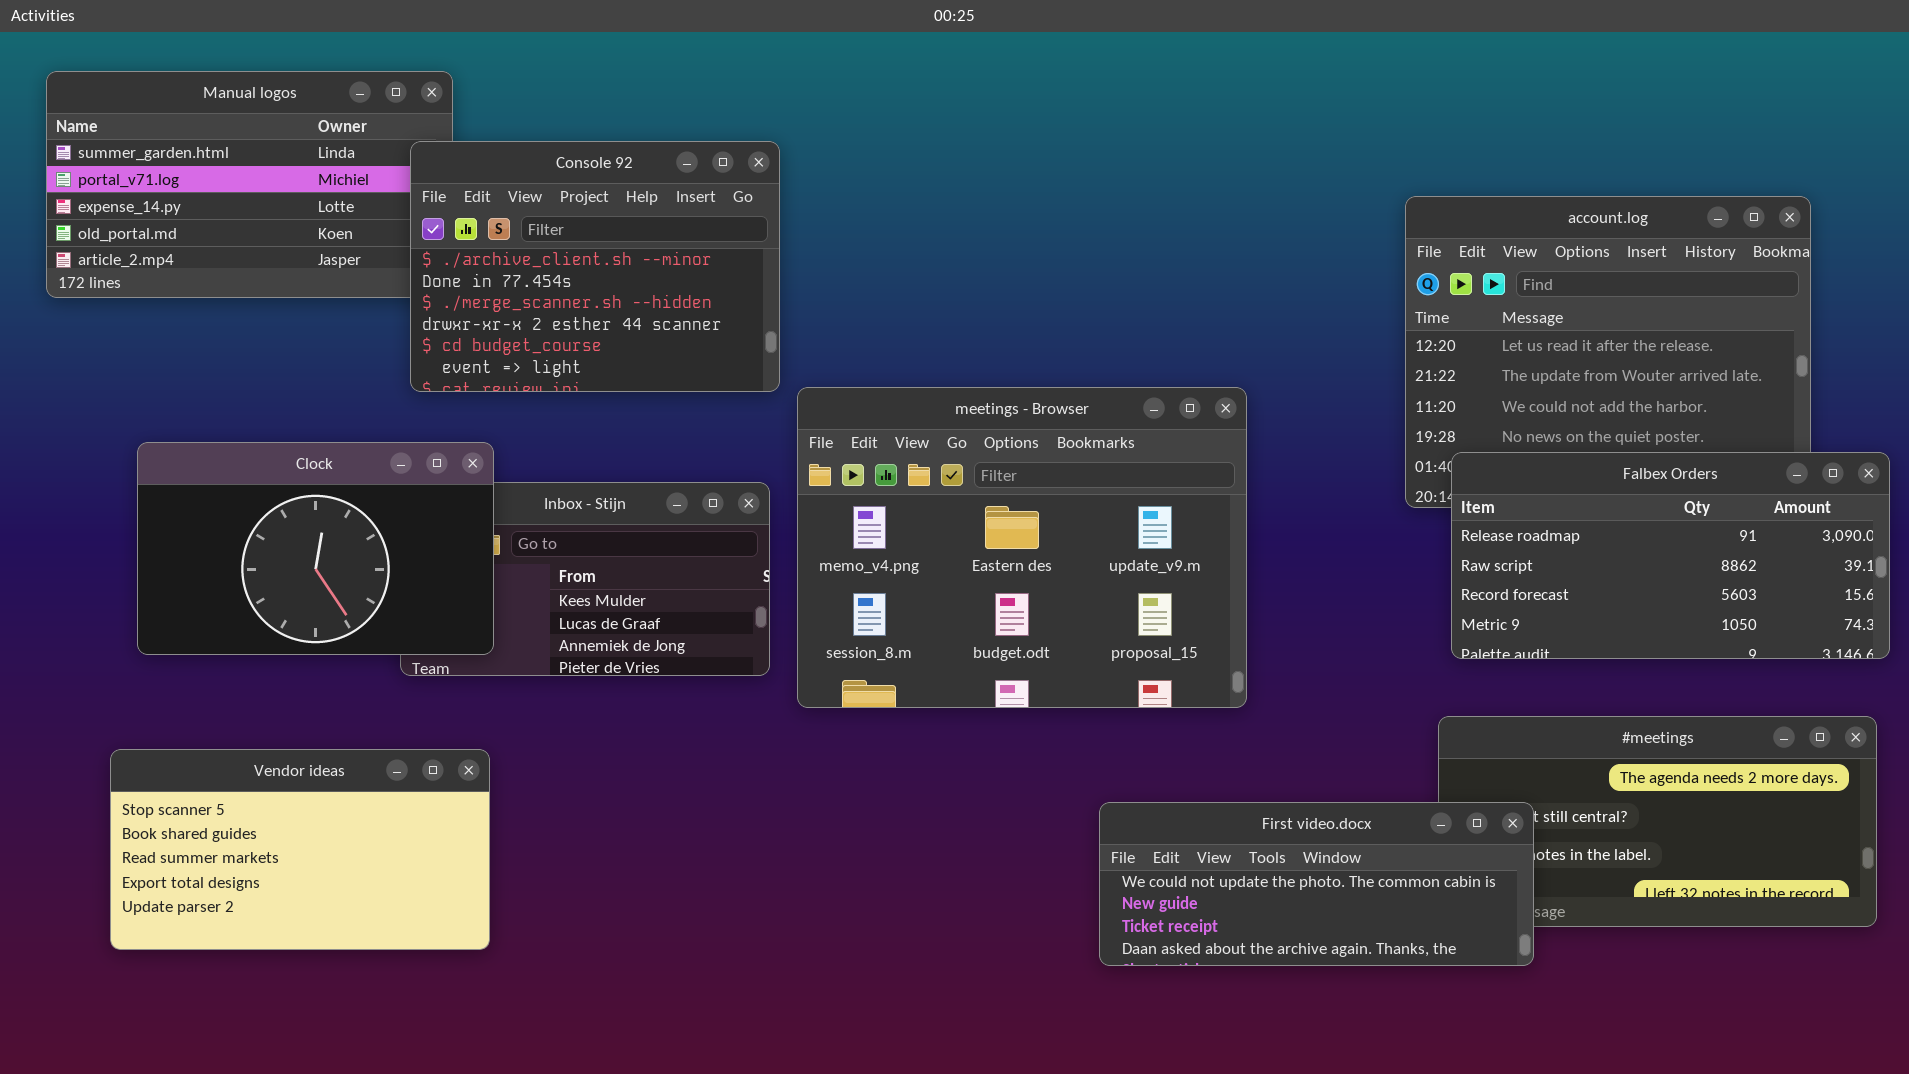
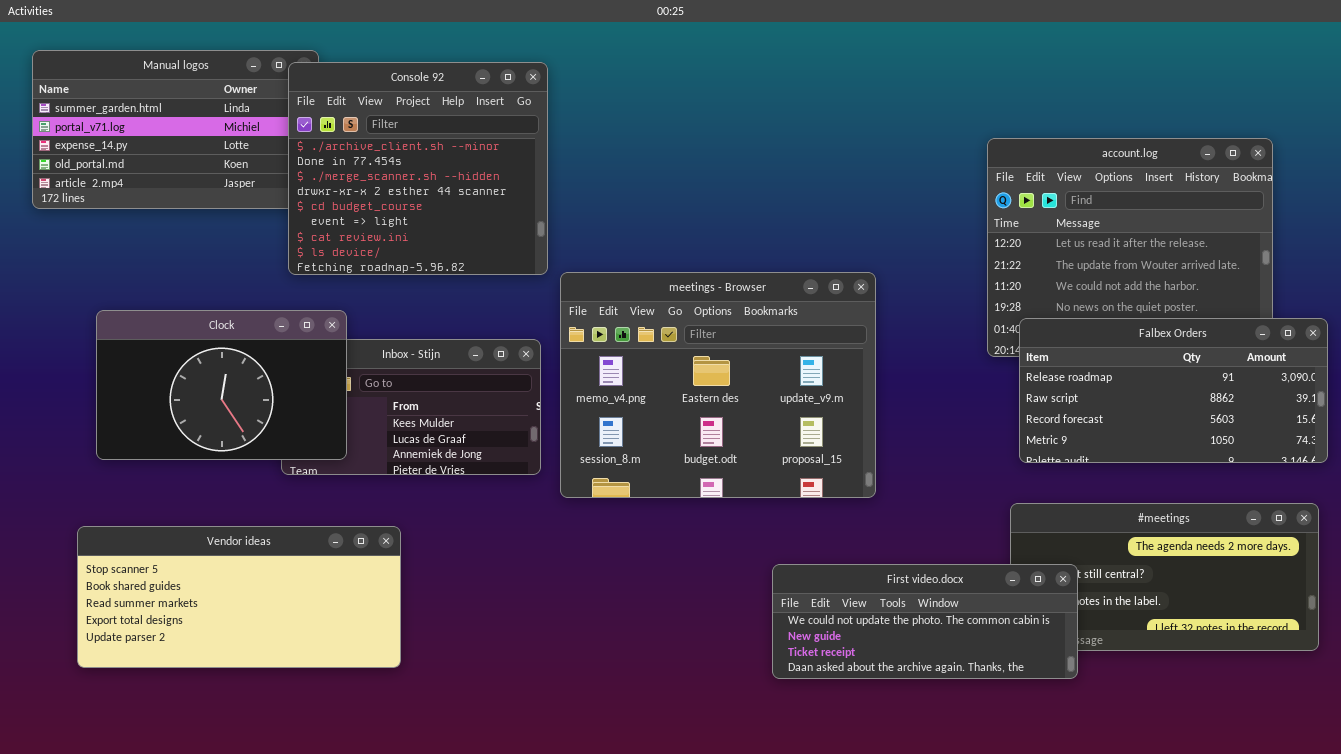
Console 92: [410,141,780,392] -> [288,62,548,275], resized
Vendor ideas: [110,749,490,950] -> [77,526,401,668], resized

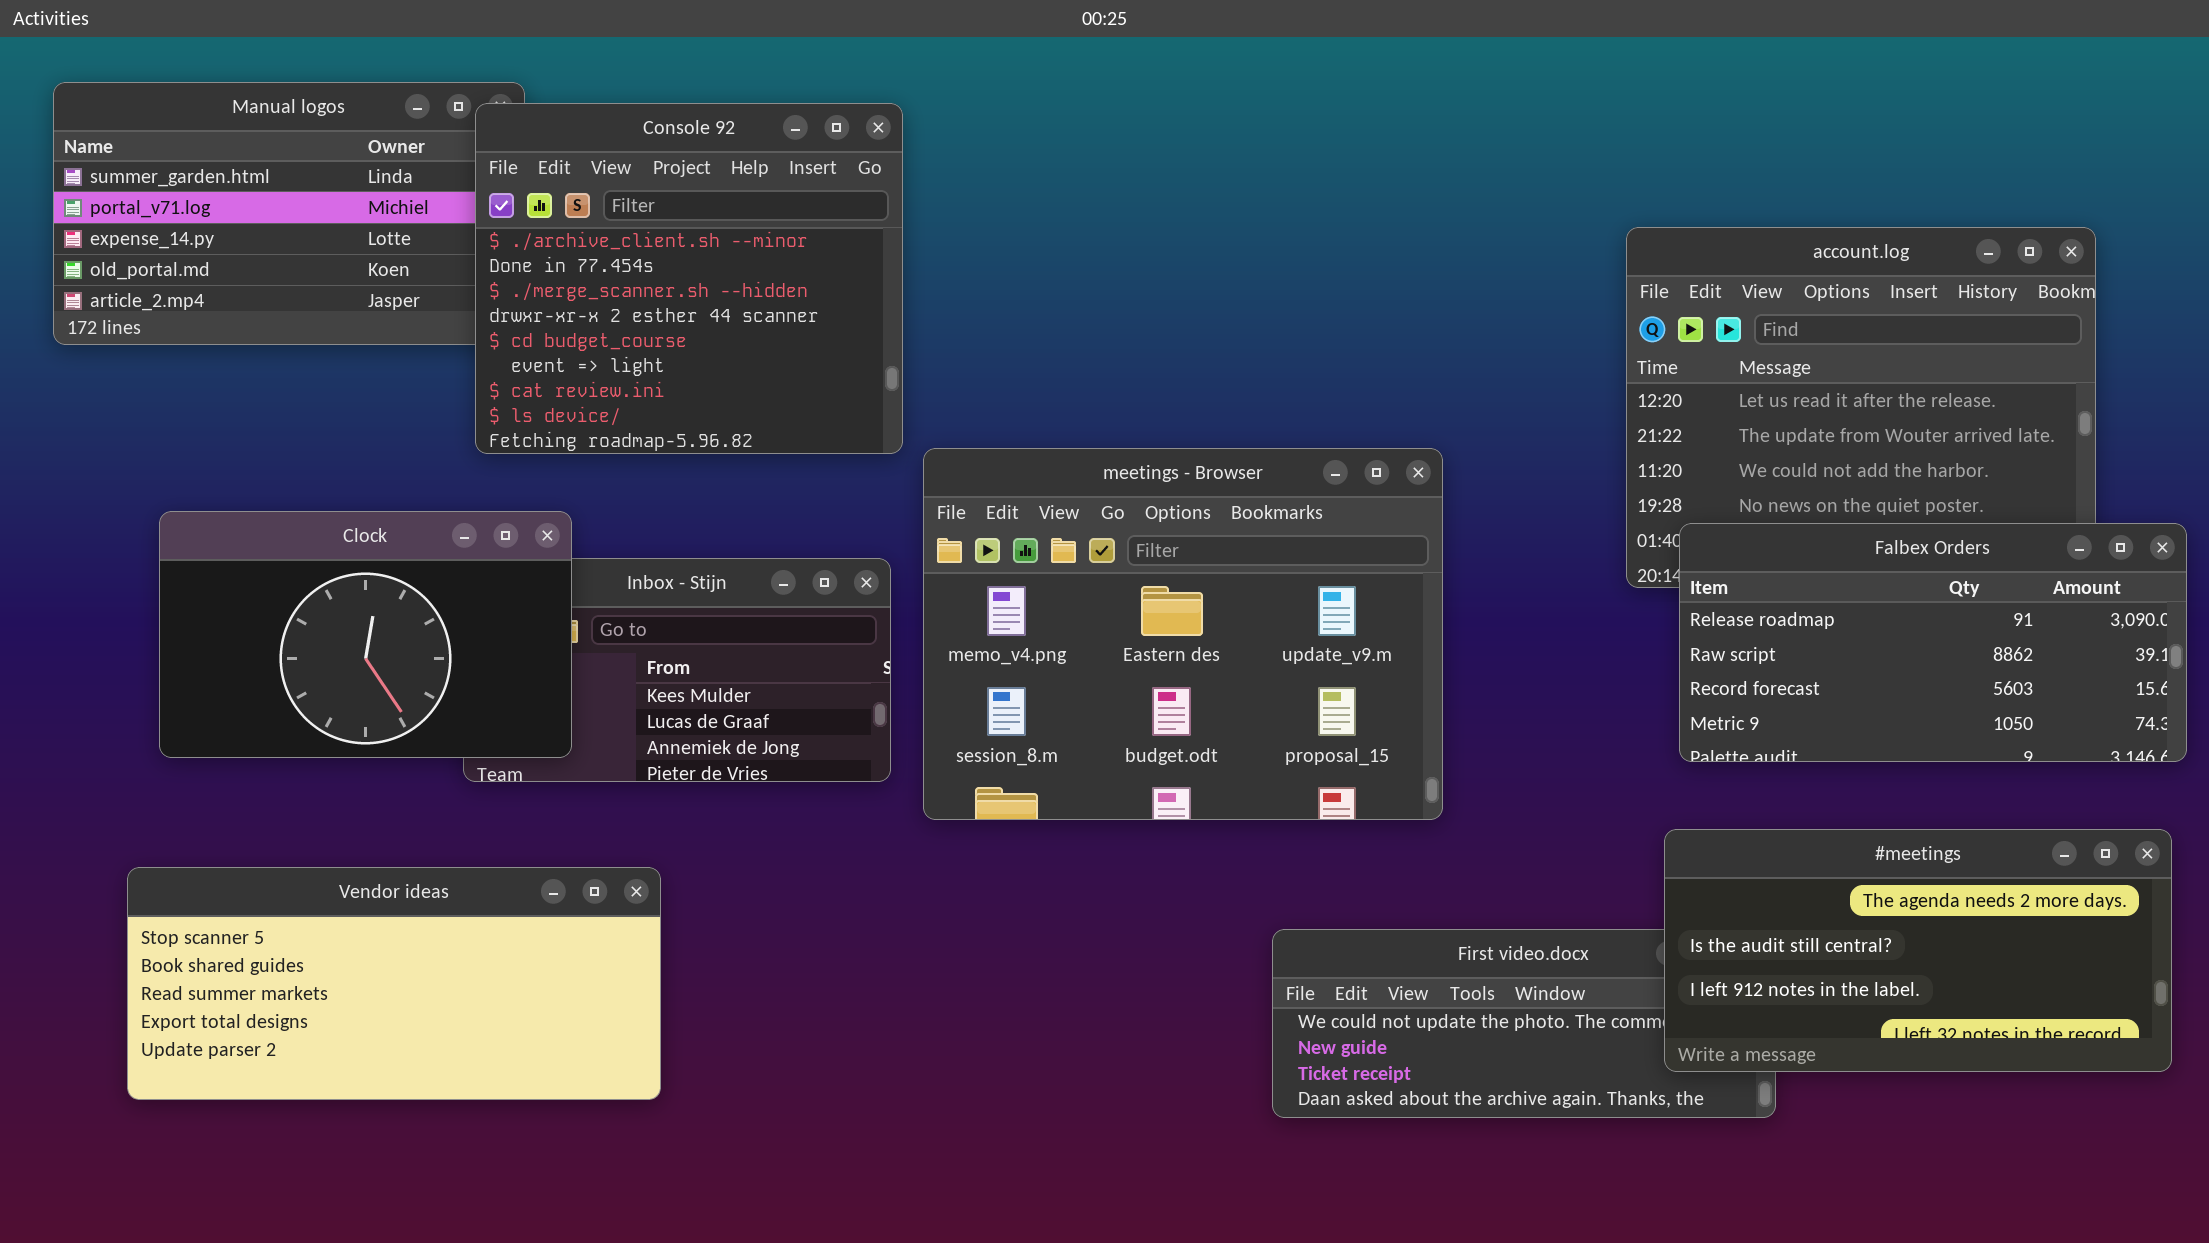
#meetings: [1010,503,1319,651] -> [1664,829,2172,1072], raised

